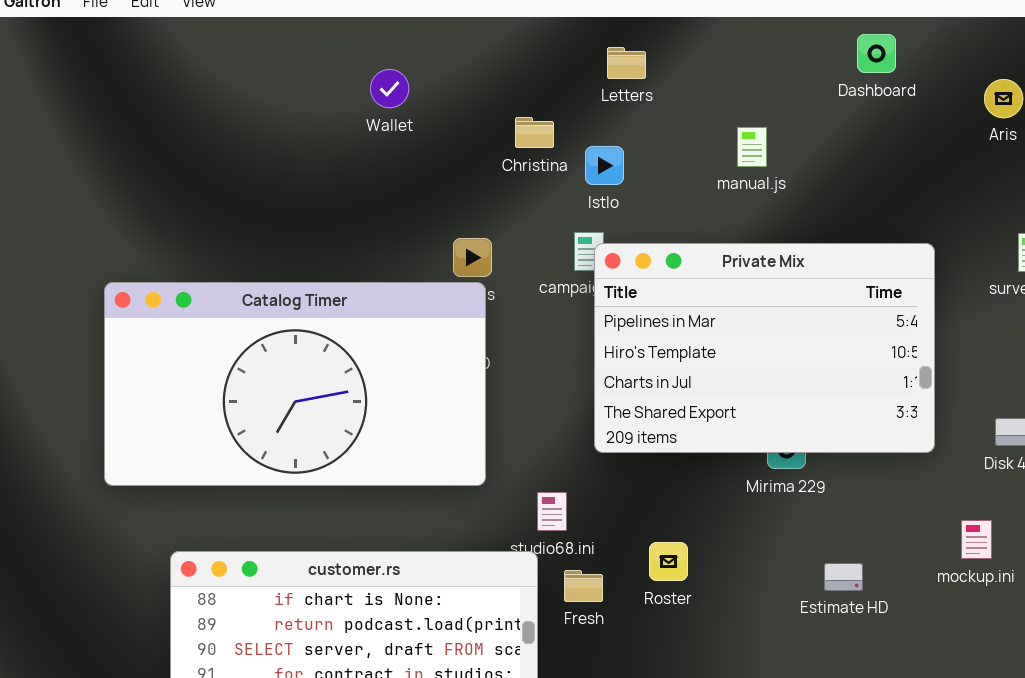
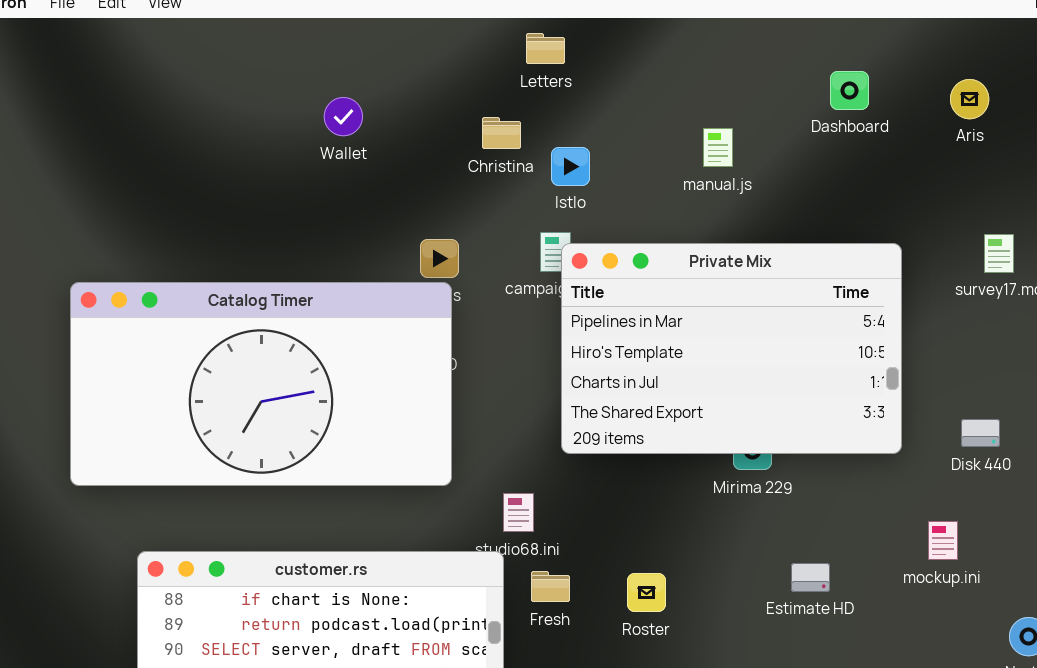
Dashboard: [857,34,896,73] -> [830,71,869,110], moved
Letters: [607,47,646,79] -> [526,33,565,64], moved
Wallet: [370,69,409,108] -> [324,97,363,136], moved
Roster: [649,542,688,581] -> [627,573,666,612], moved

